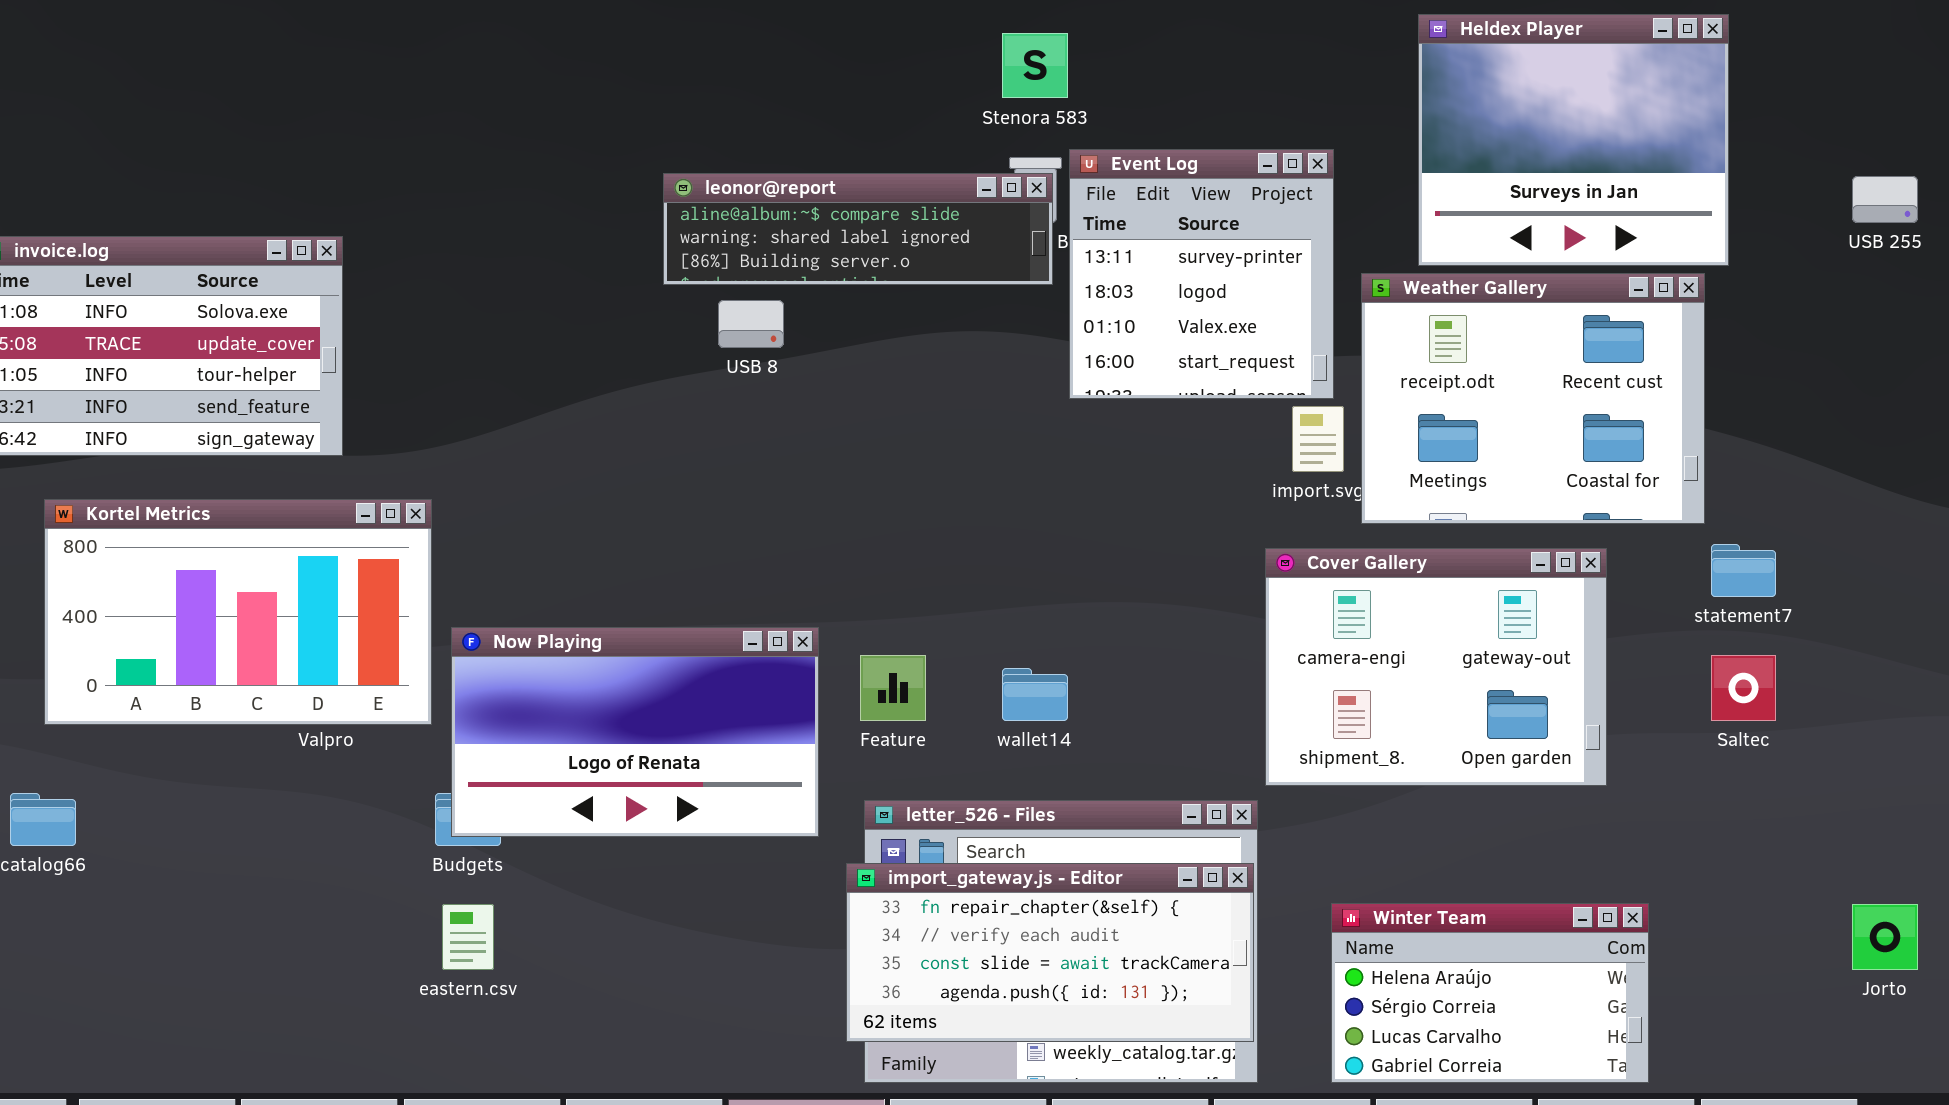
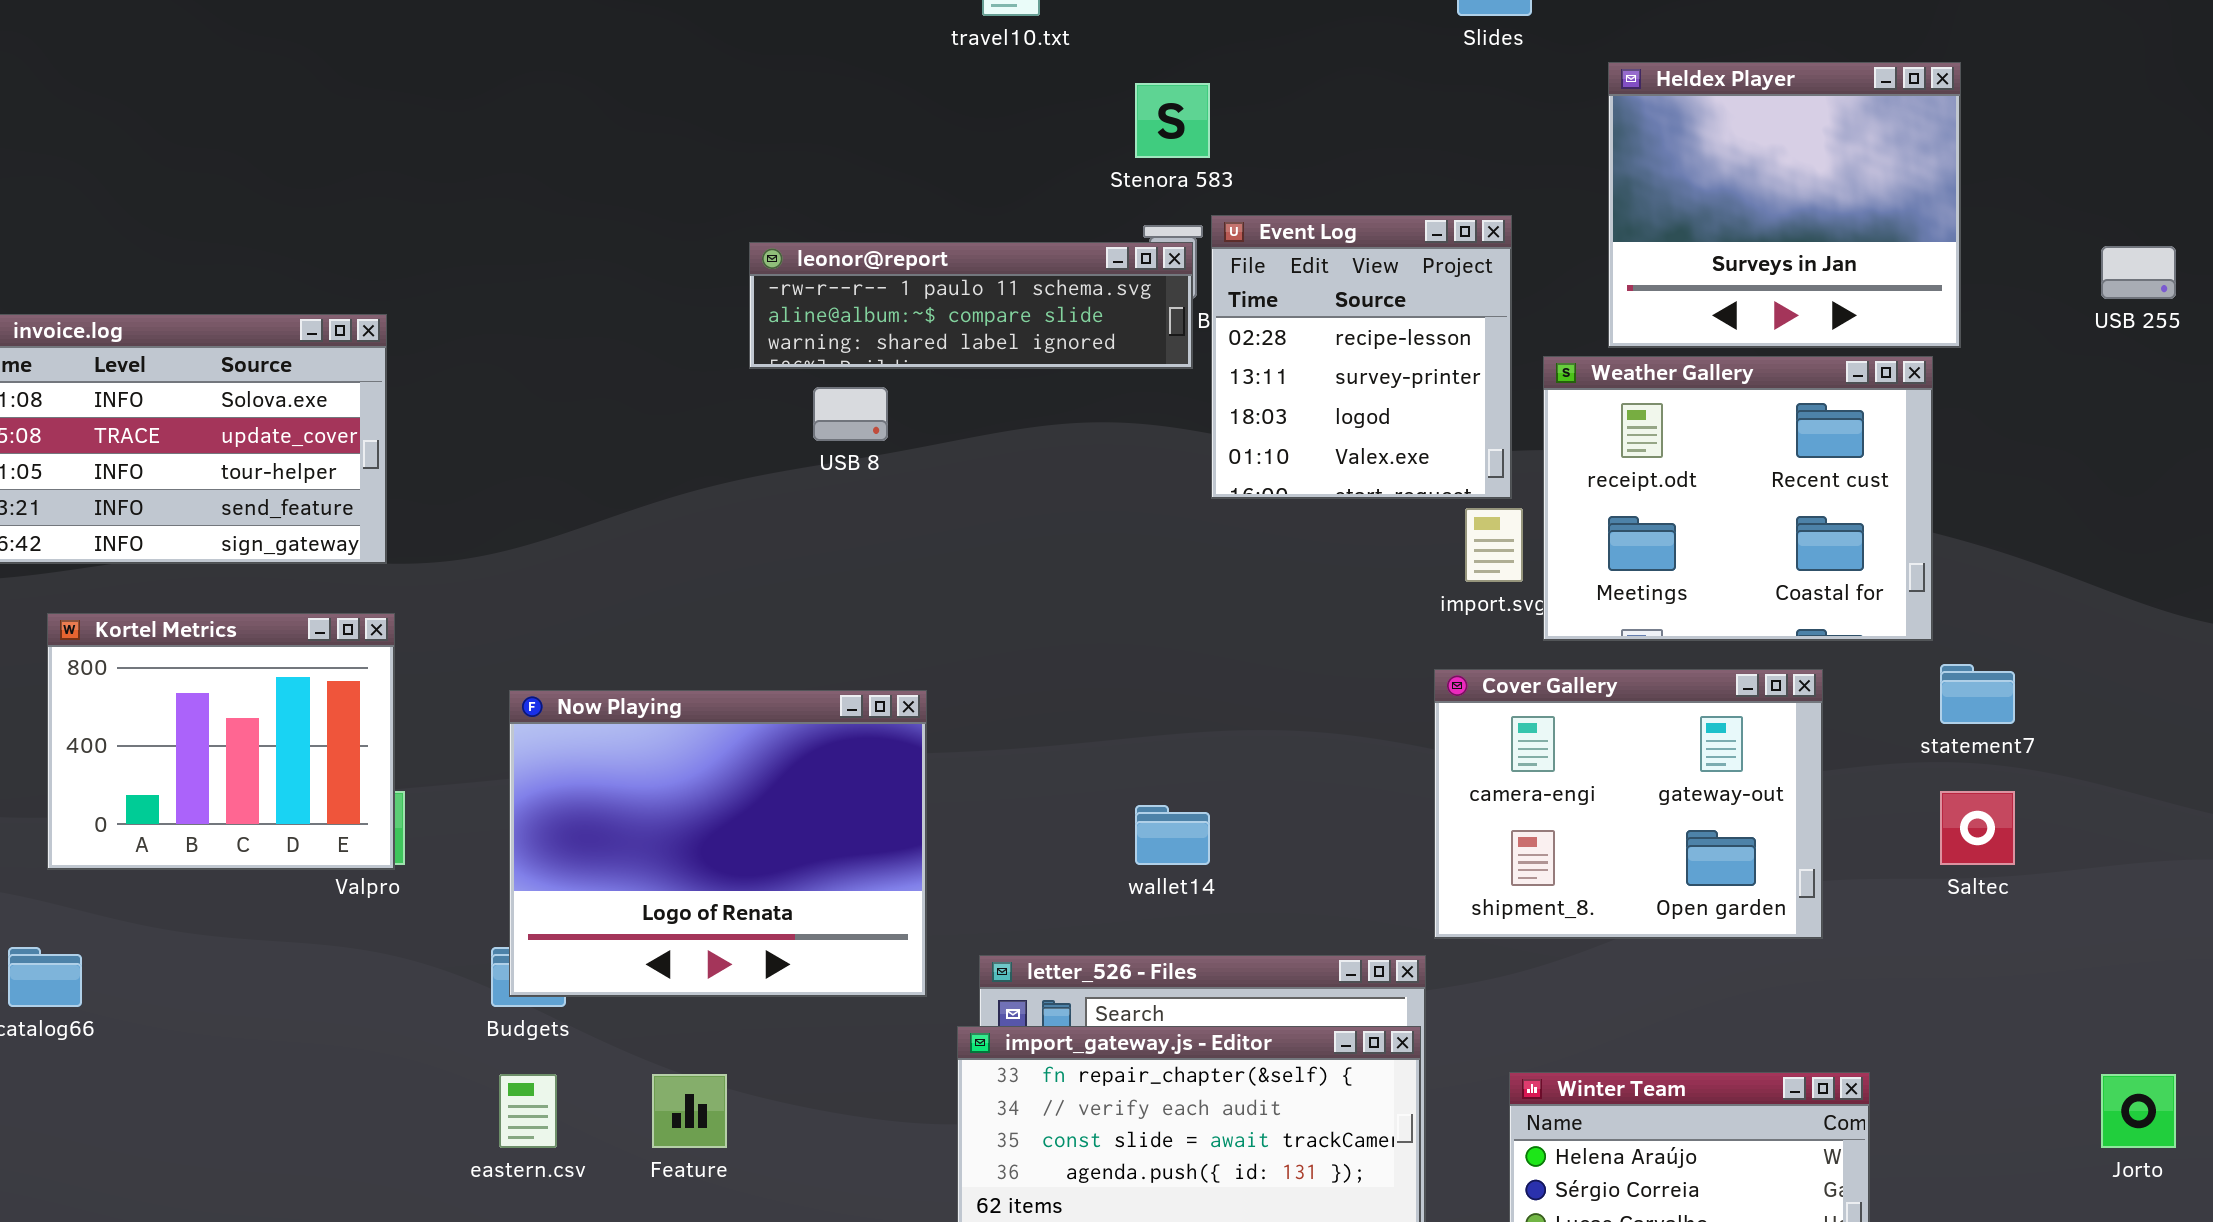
Event Log: [1069,149,1334,399] -> [1211,215,1512,499], scrolled up 1 row
leonor@report: [663,173,1053,285] -> [749,242,1193,369], scrolled up 1 row
Kortel Metrics: [44,499,432,725] -> [47,613,395,870], resized
Now Playing: [451,627,819,837] -> [509,690,927,997], resized
Feature: [860,655,926,721] -> [652,1074,727,1148], moved

